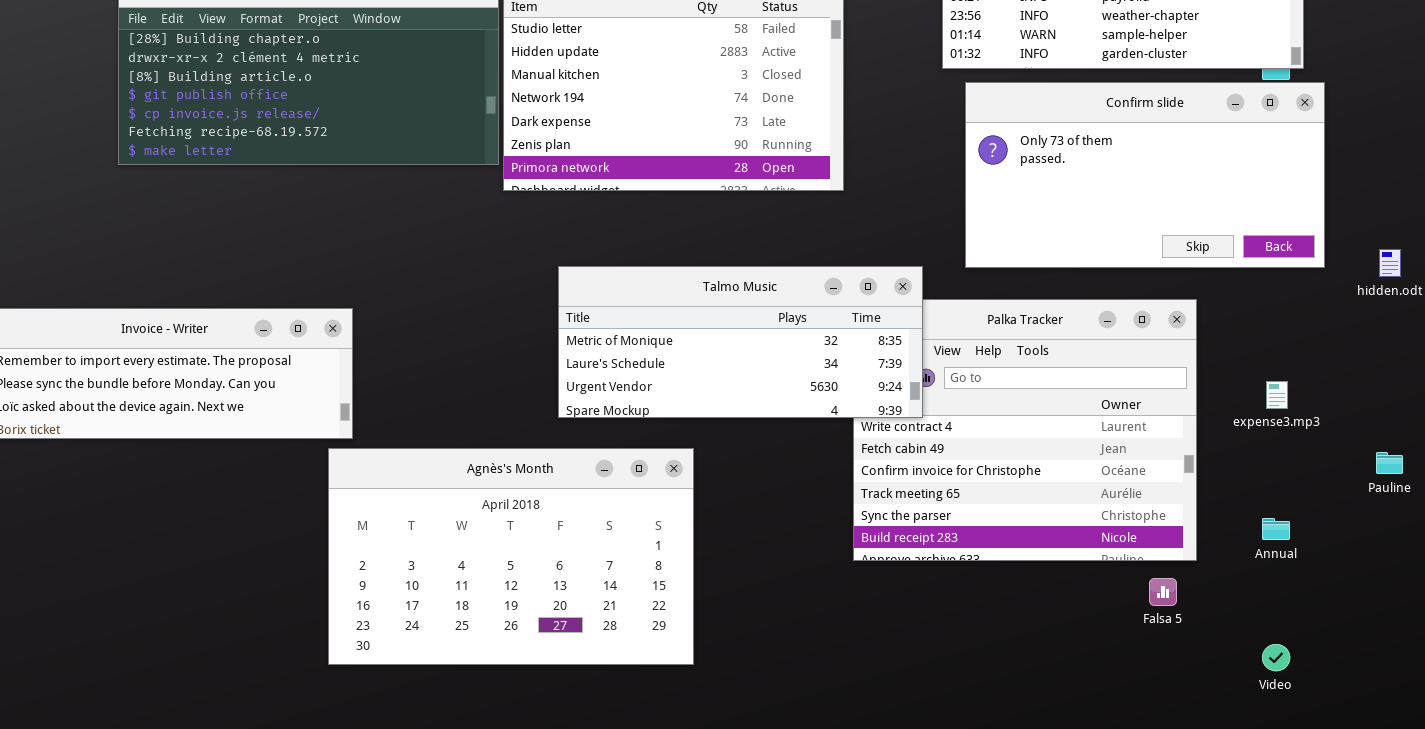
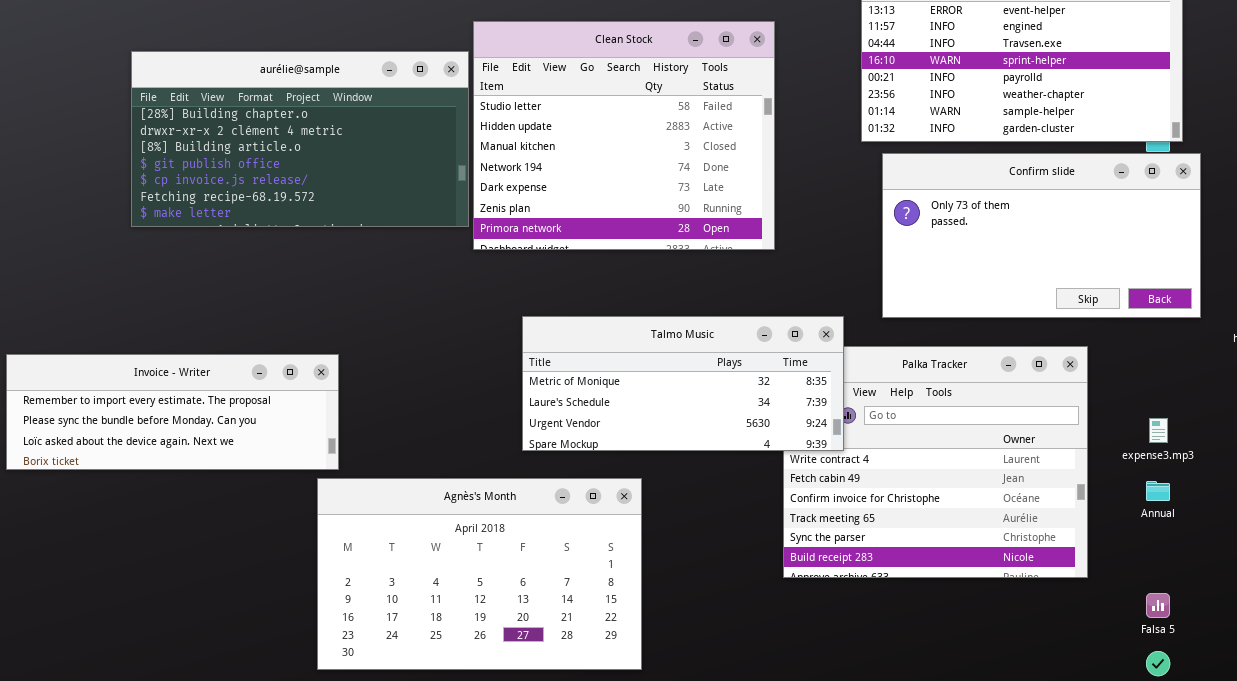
Annual: [1262,518,1290,540] -> [1146,481,1170,501], moved
Falsa 5: [1149,578,1177,606] -> [1146,593,1170,618], moved

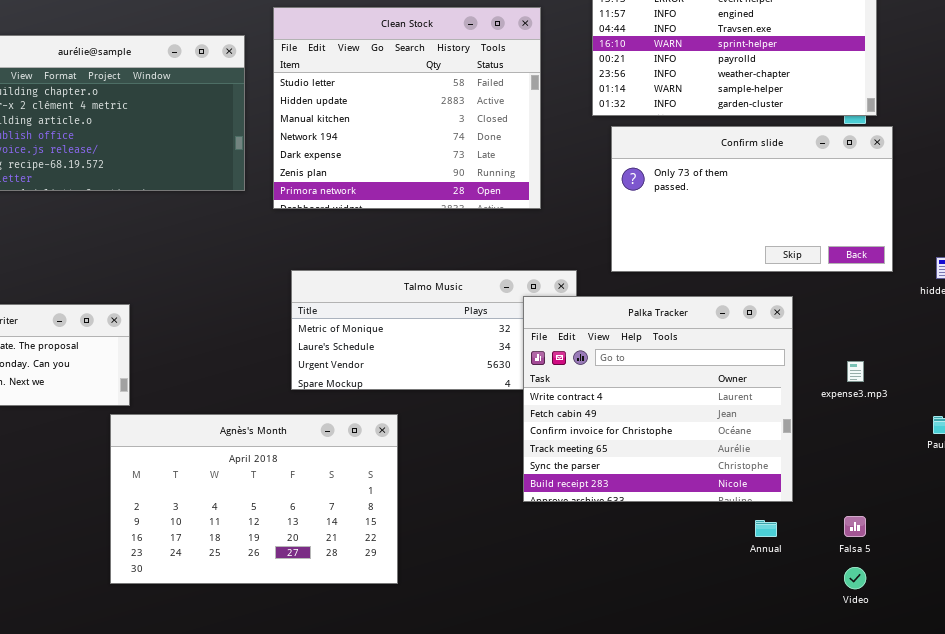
Clean Stock: [473,21,775,250] -> [273,7,541,209], moved
Palka Tracker: [783,346,1088,578] -> [523,296,793,502], raised
Annual: [1146,481,1170,501] -> [755,520,777,537], moved

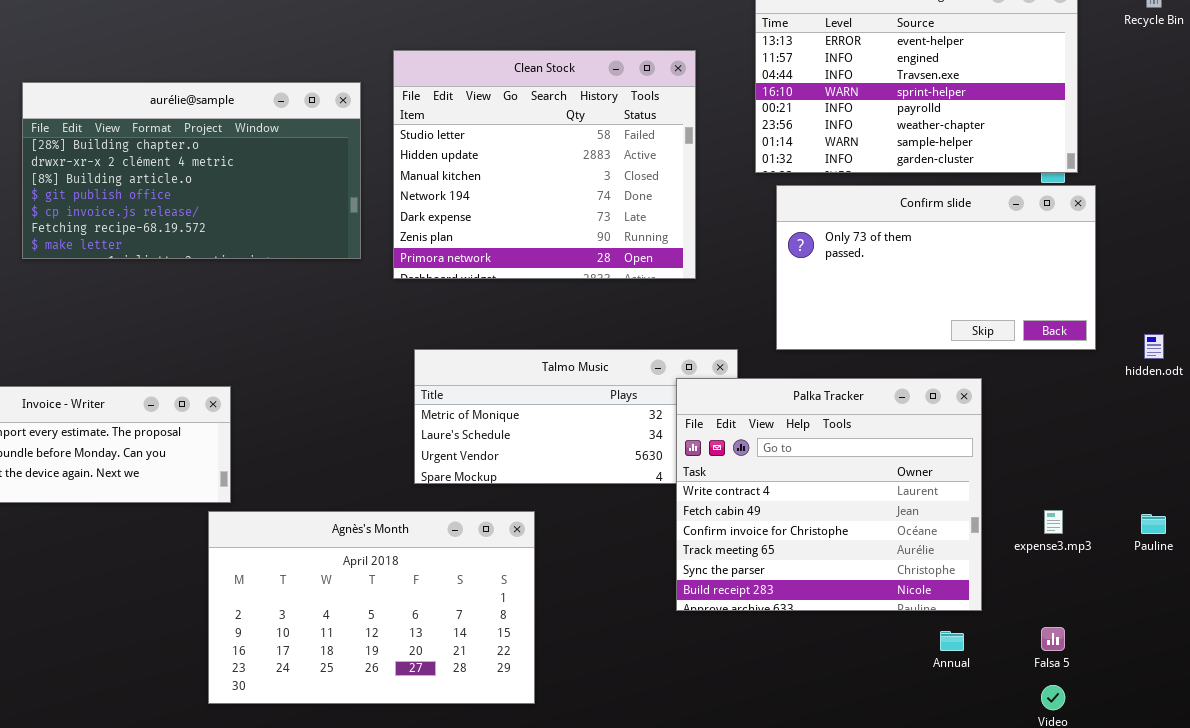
expense3.mp3: [847,361,864,382] -> [1044,510,1063,534], moved

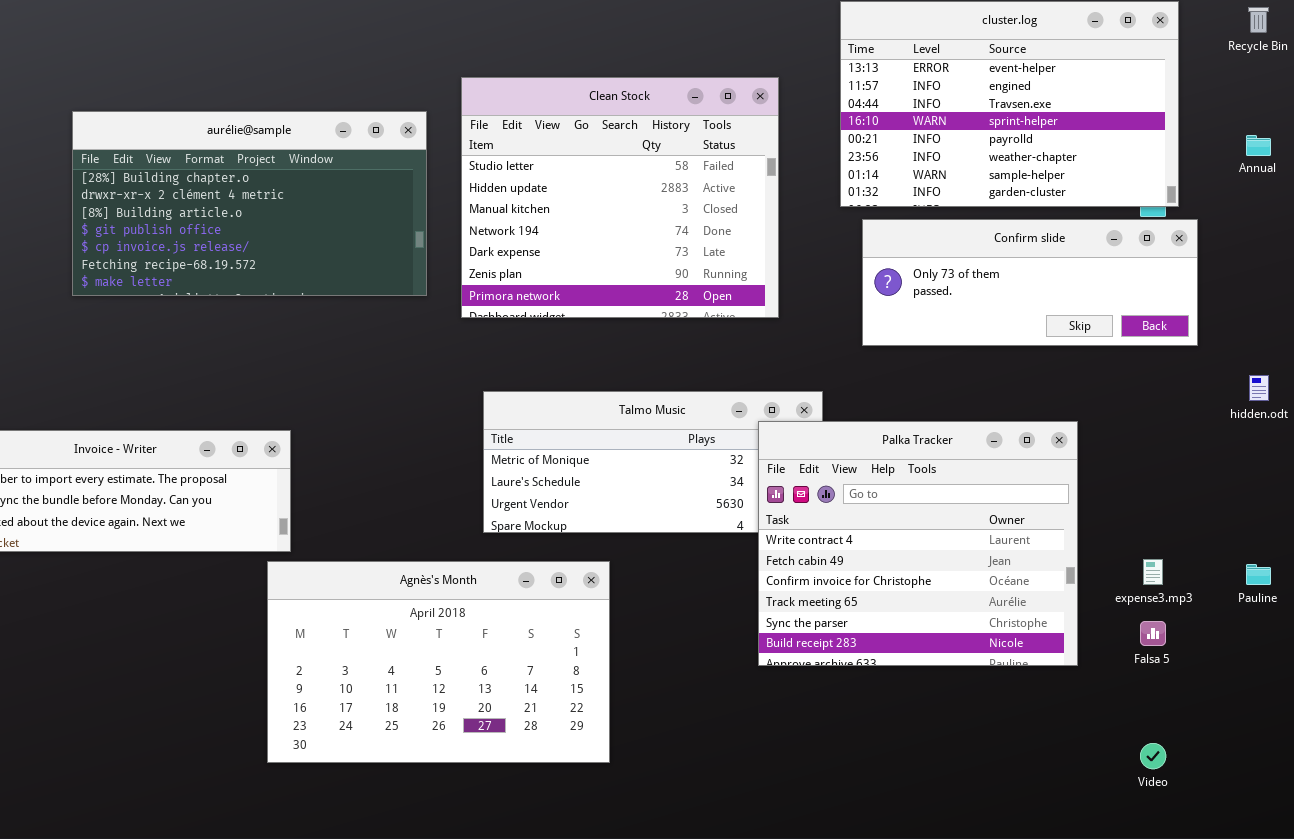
Confirm slide: [776,185,1096,350] -> [862,219,1198,346], resized
Falsa 5: [1041,627,1065,651] -> [1140,621,1166,646], moved
Annual: [940,631,964,651] -> [1246,135,1271,156], moved

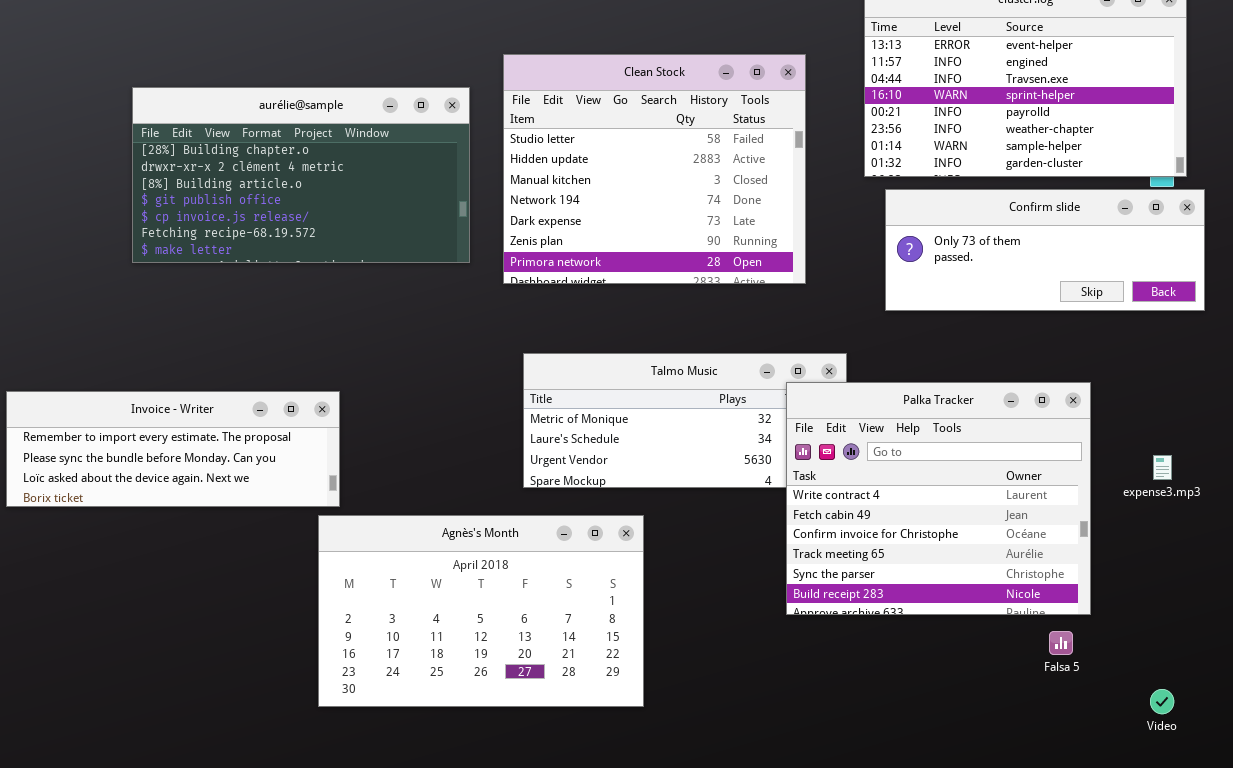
expense3.mp3: [1143,559,1163,585] -> [1153,455,1172,480], moved
Falsa 5: [1140,621,1166,646] -> [1049,631,1073,655], moved

